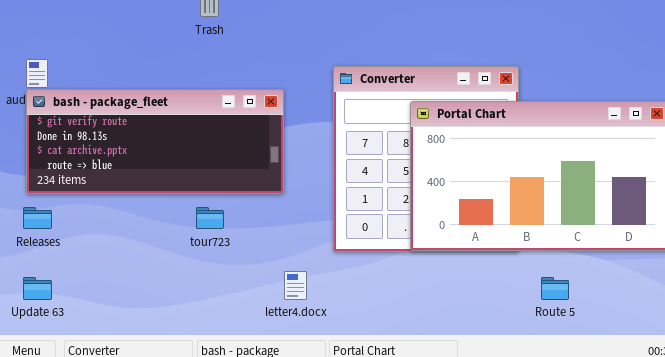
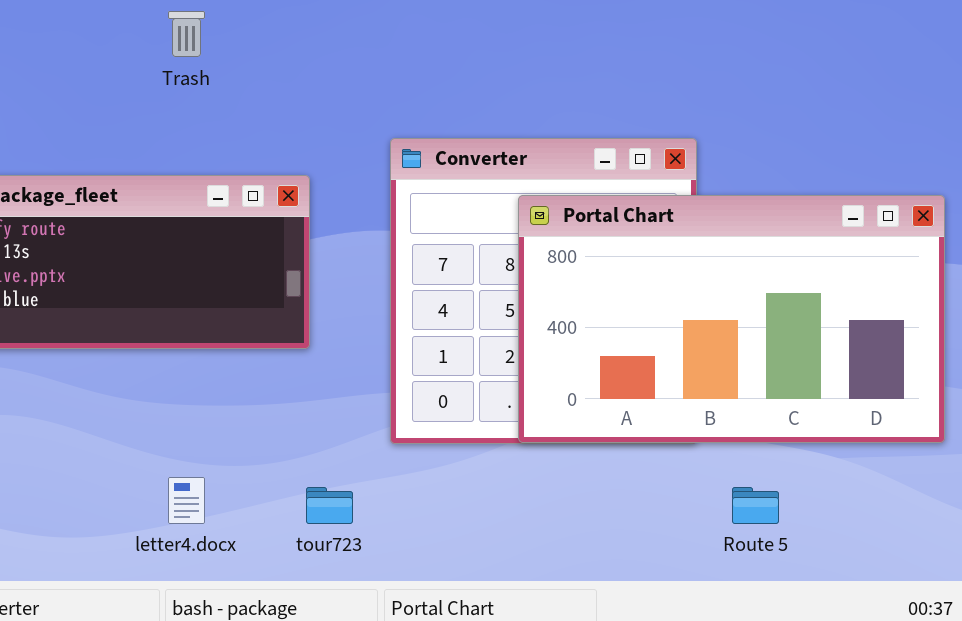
tour723: [196,207,224,229] -> [306,487,353,524], moved
letter4.docx: [284,271,307,300] -> [168,477,205,524], moved

